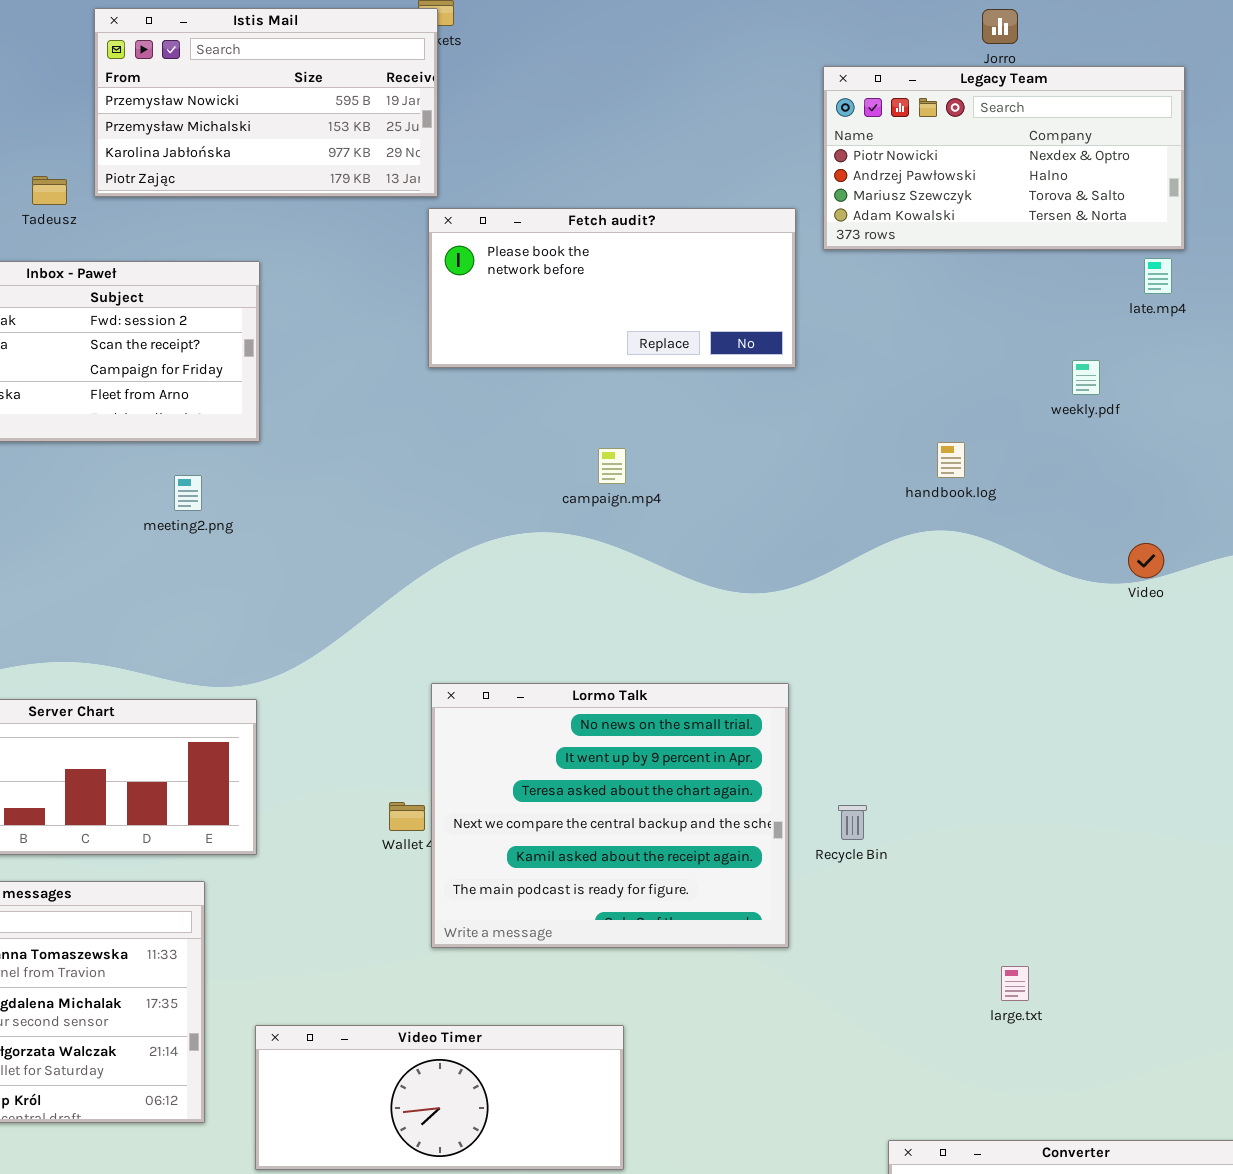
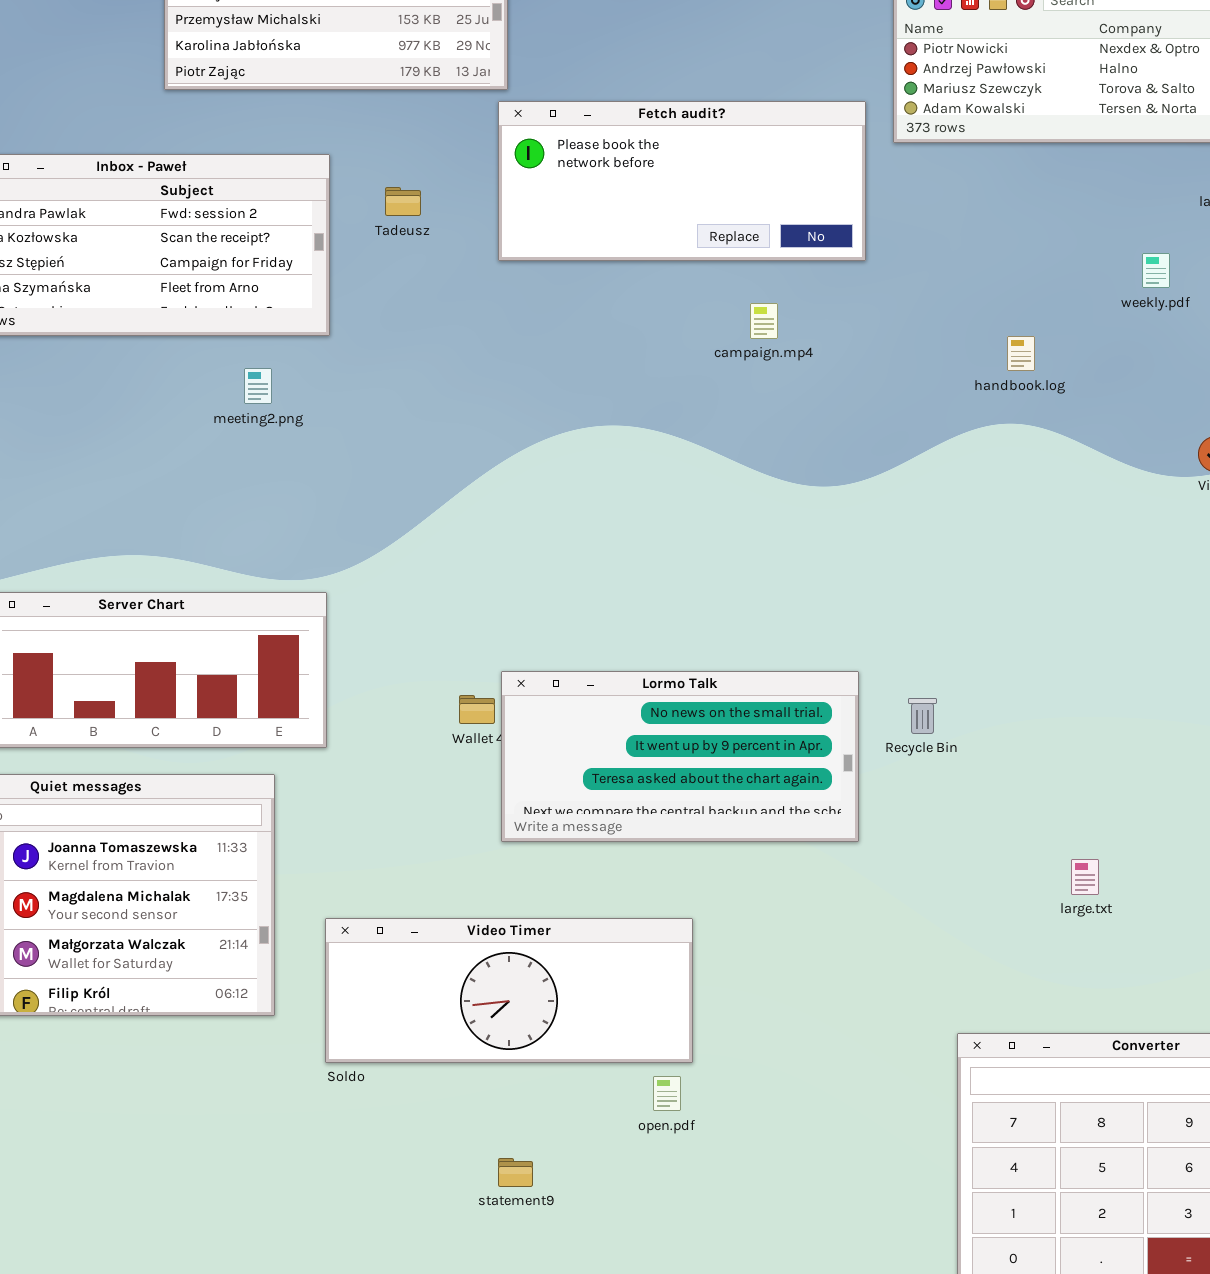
Tadeusz: [32,176,67,205] -> [385,187,421,216], moved
campaign.mp4: [598,448,626,484] -> [750,303,778,339], moved
Lormo Talk: [431,683,789,948] -> [501,671,859,842], resized

